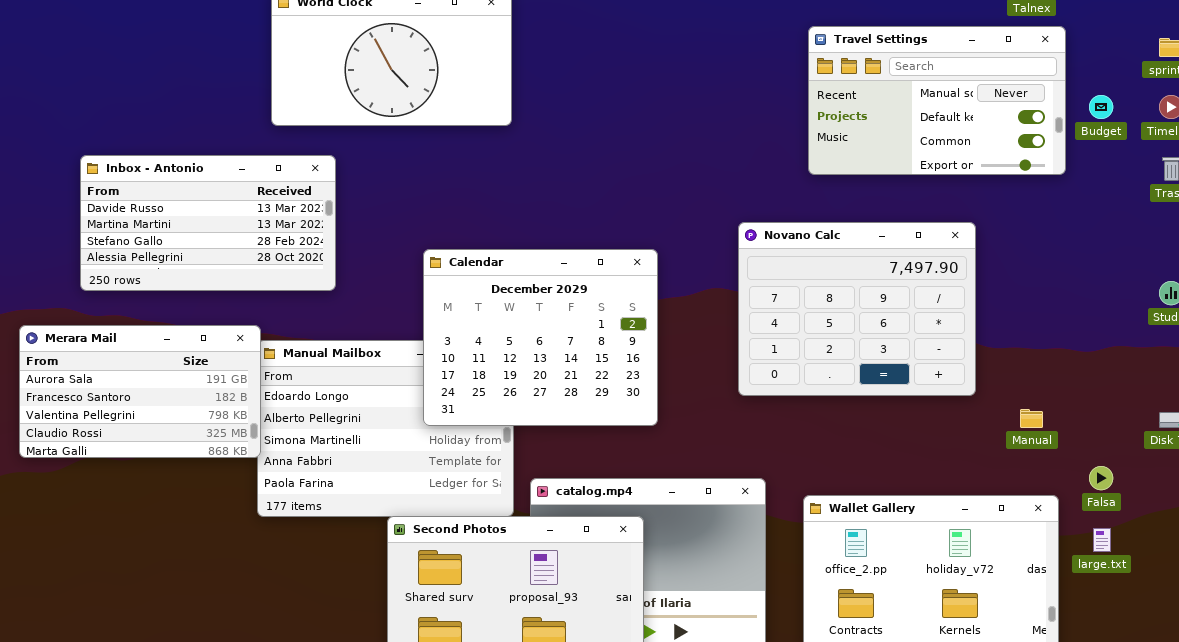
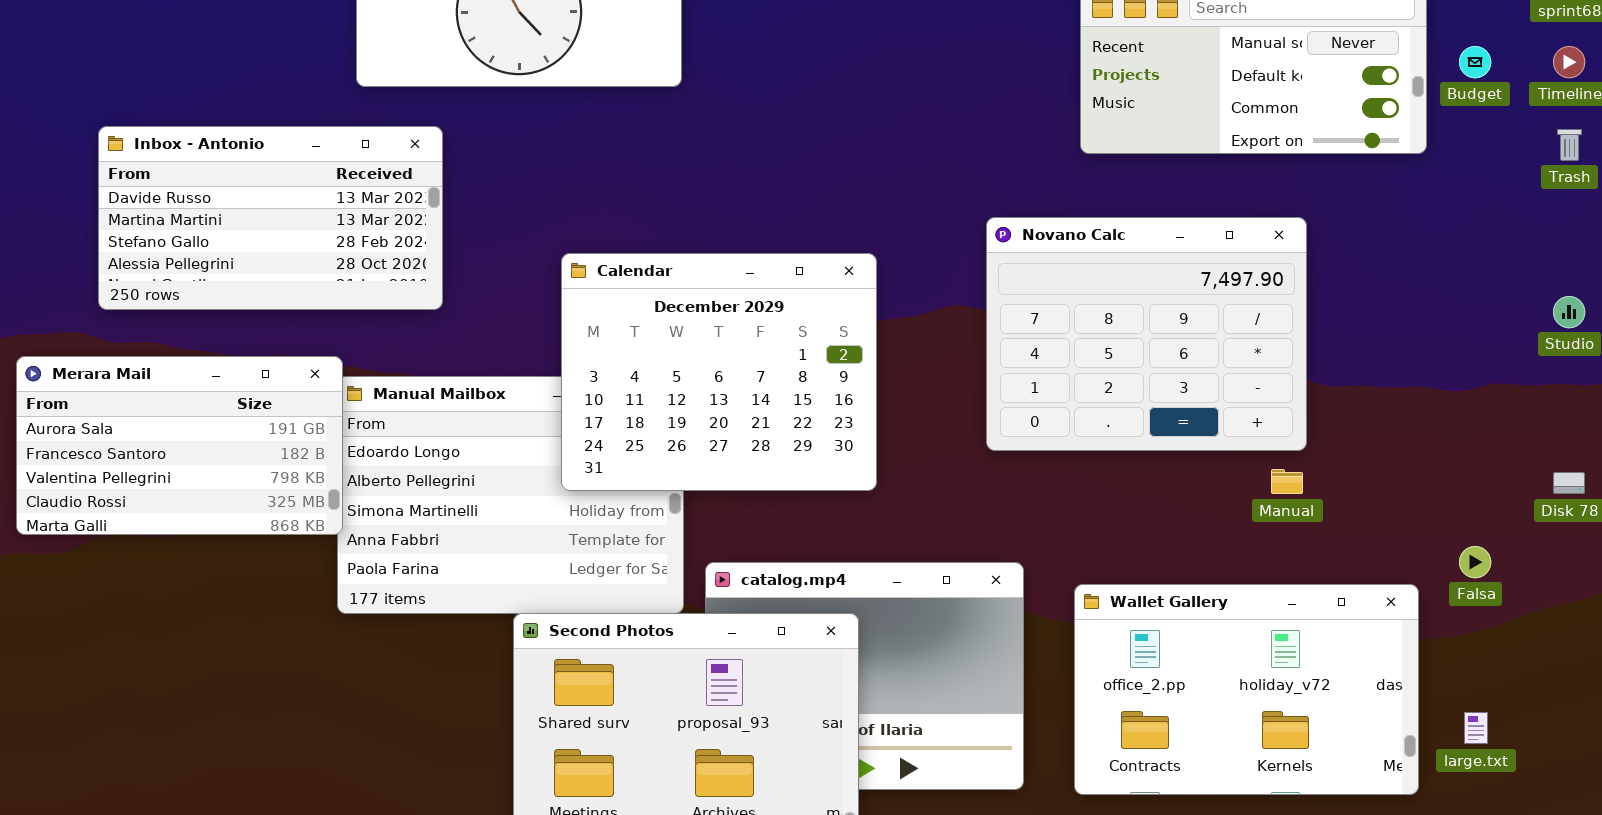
Manual: [1020,409,1043,428] -> [1271,469,1303,494], moved
large.txt: [1093,528,1111,552] -> [1464,712,1488,744], moved

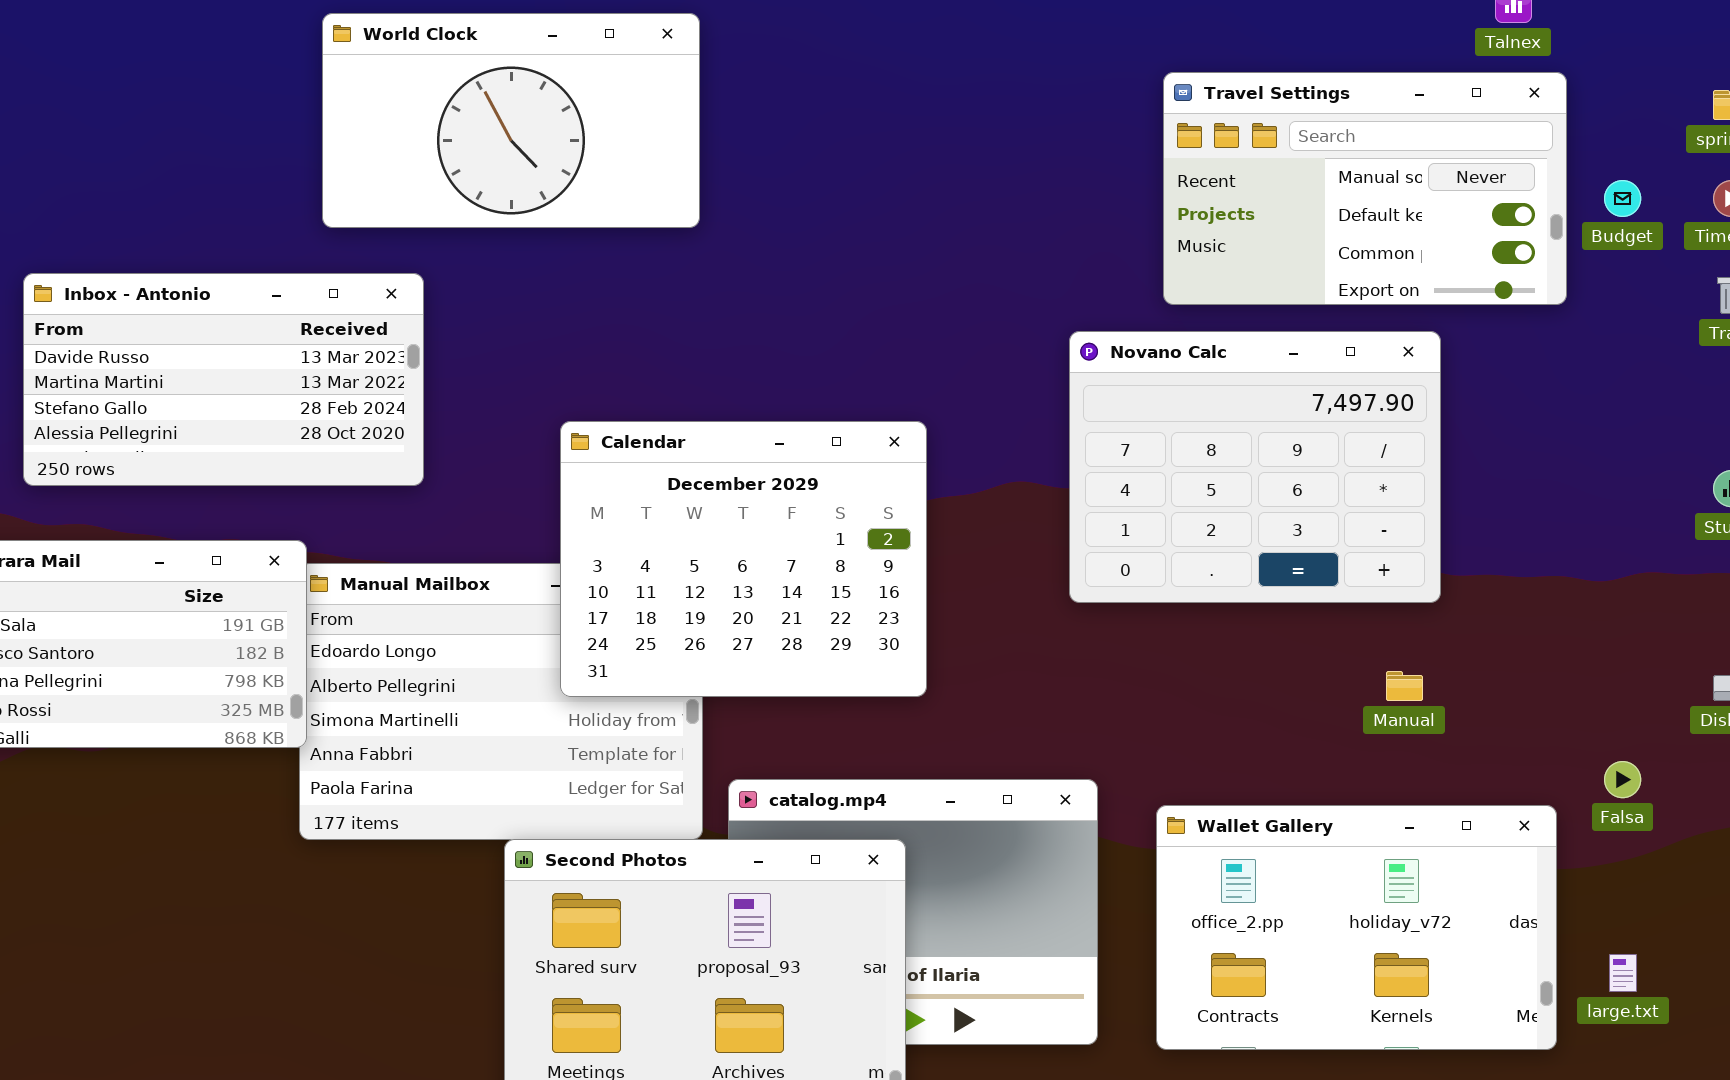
Novano Calc: [986,217,1307,451] -> [1069,331,1441,603], moved

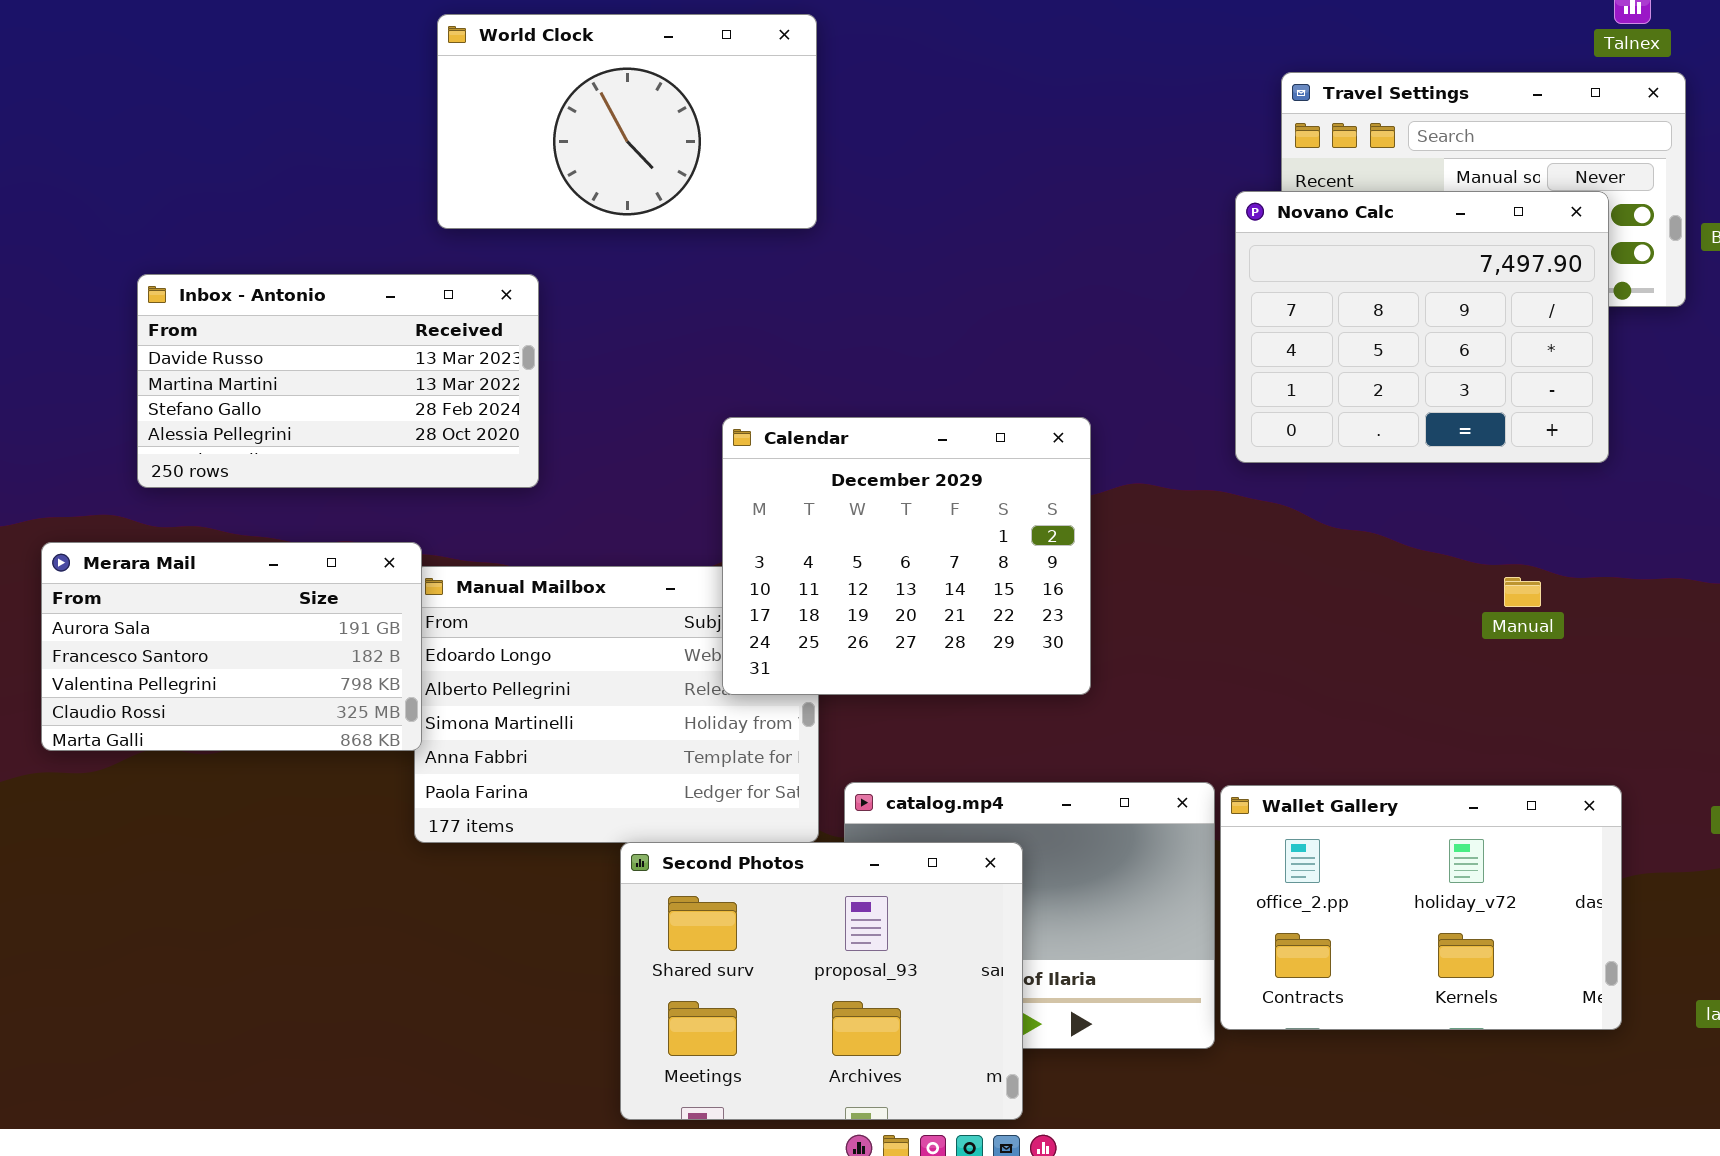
Novano Calc: [1069,331,1441,603] -> [1235,191,1609,463], moved
Calendar: [560,421,927,697] -> [722,417,1091,695], moved
Manual: [1386,671,1423,701] -> [1504,577,1541,607], moved
Wallet Gallery: [1156,805,1557,1050] -> [1220,785,1622,1030], moved

